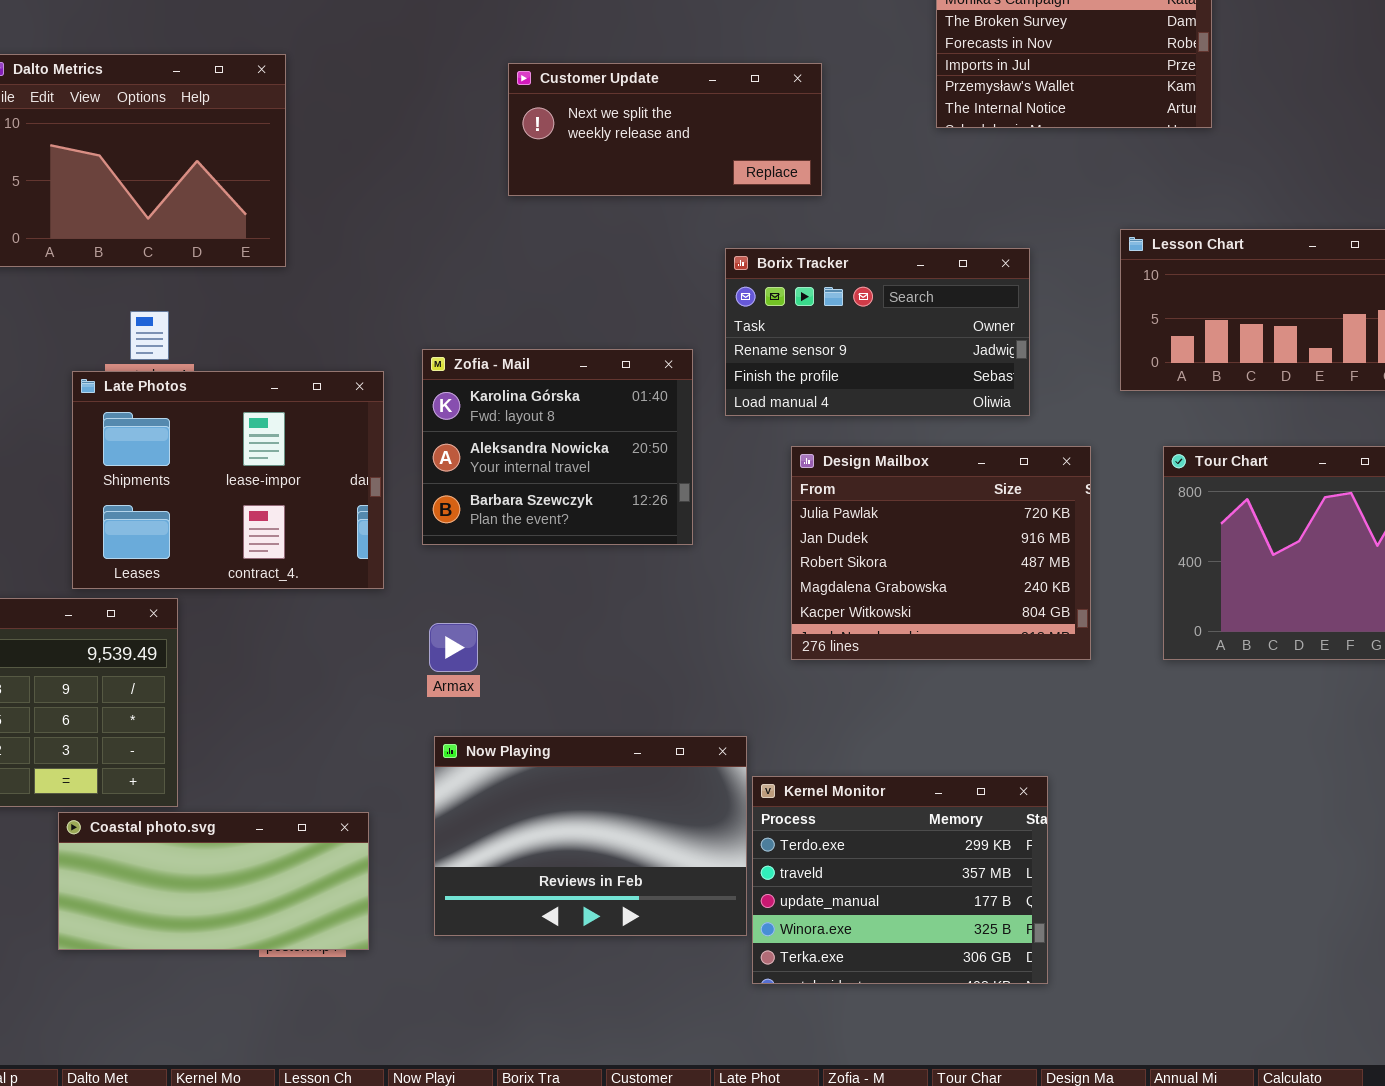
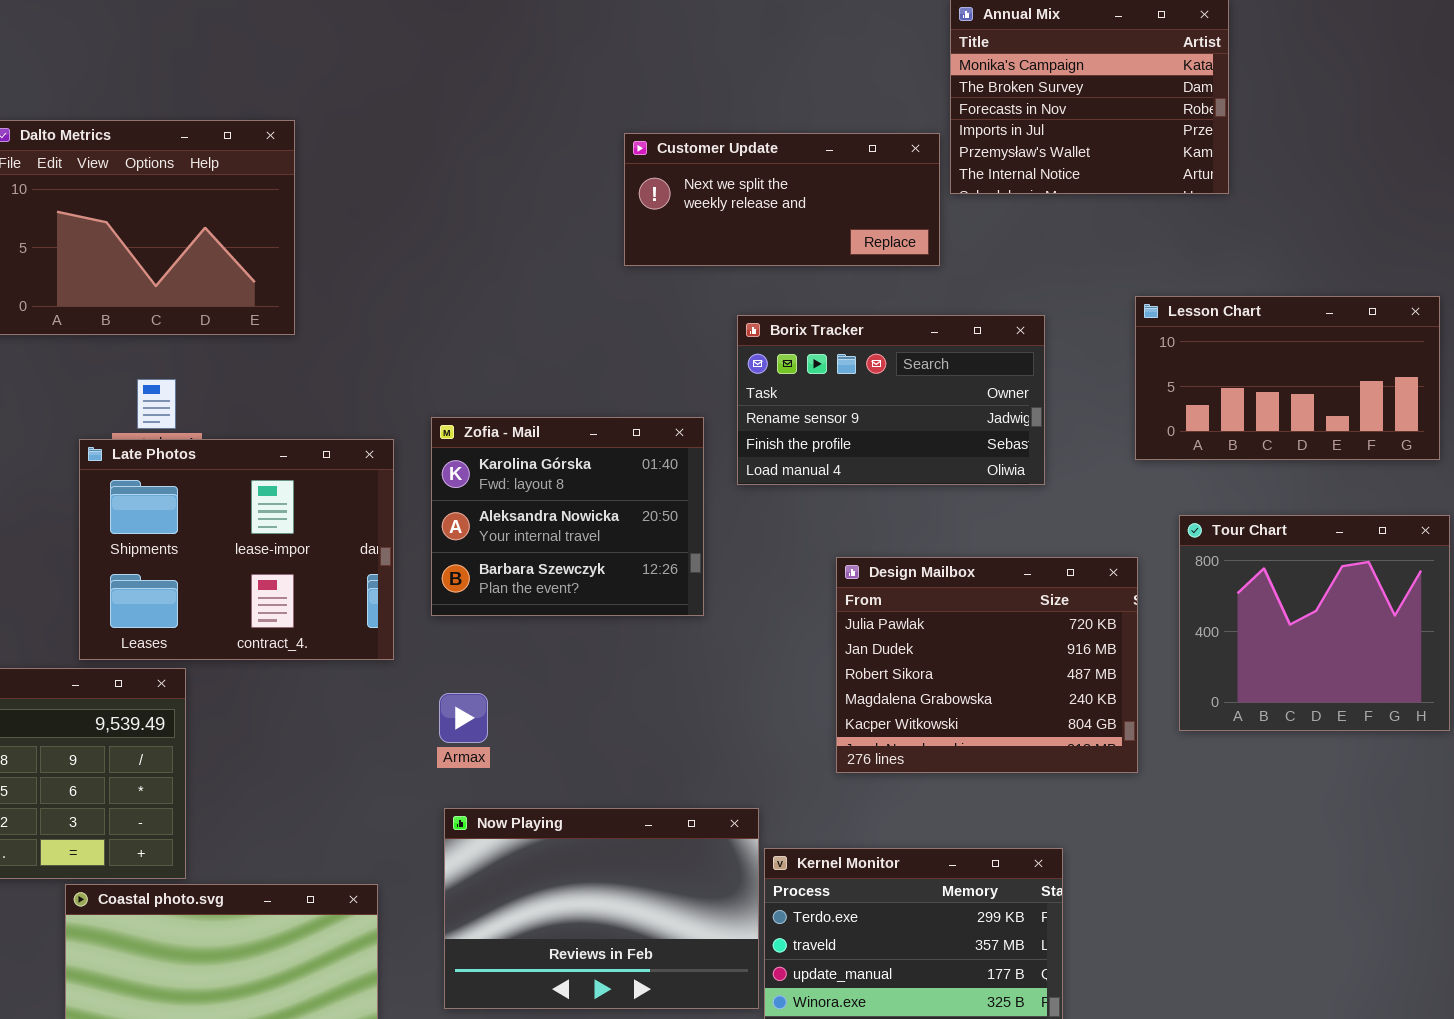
Customer Update: [508,63,822,196] -> [624,133,940,266], moved
Design Mailbox: [791,446,1091,660] -> [836,557,1138,773], moved

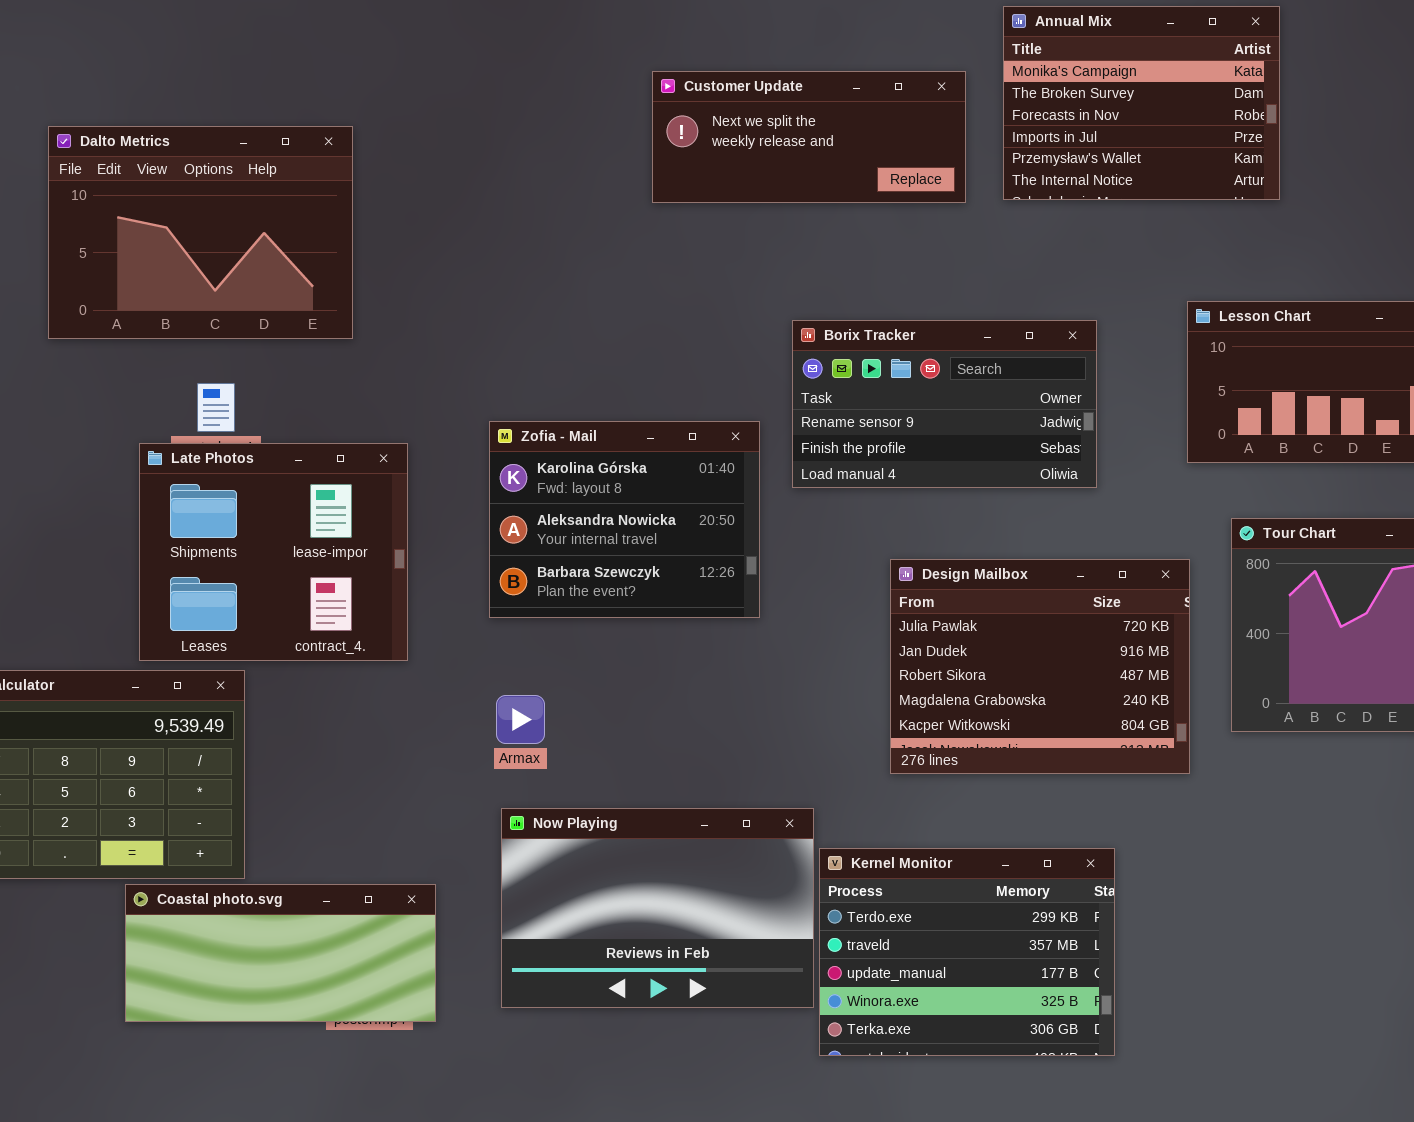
Customer Update: [624,133,940,266] -> [652,71,966,203], moved
Late Photos: [79,439,394,660] -> [139,443,408,661], resized

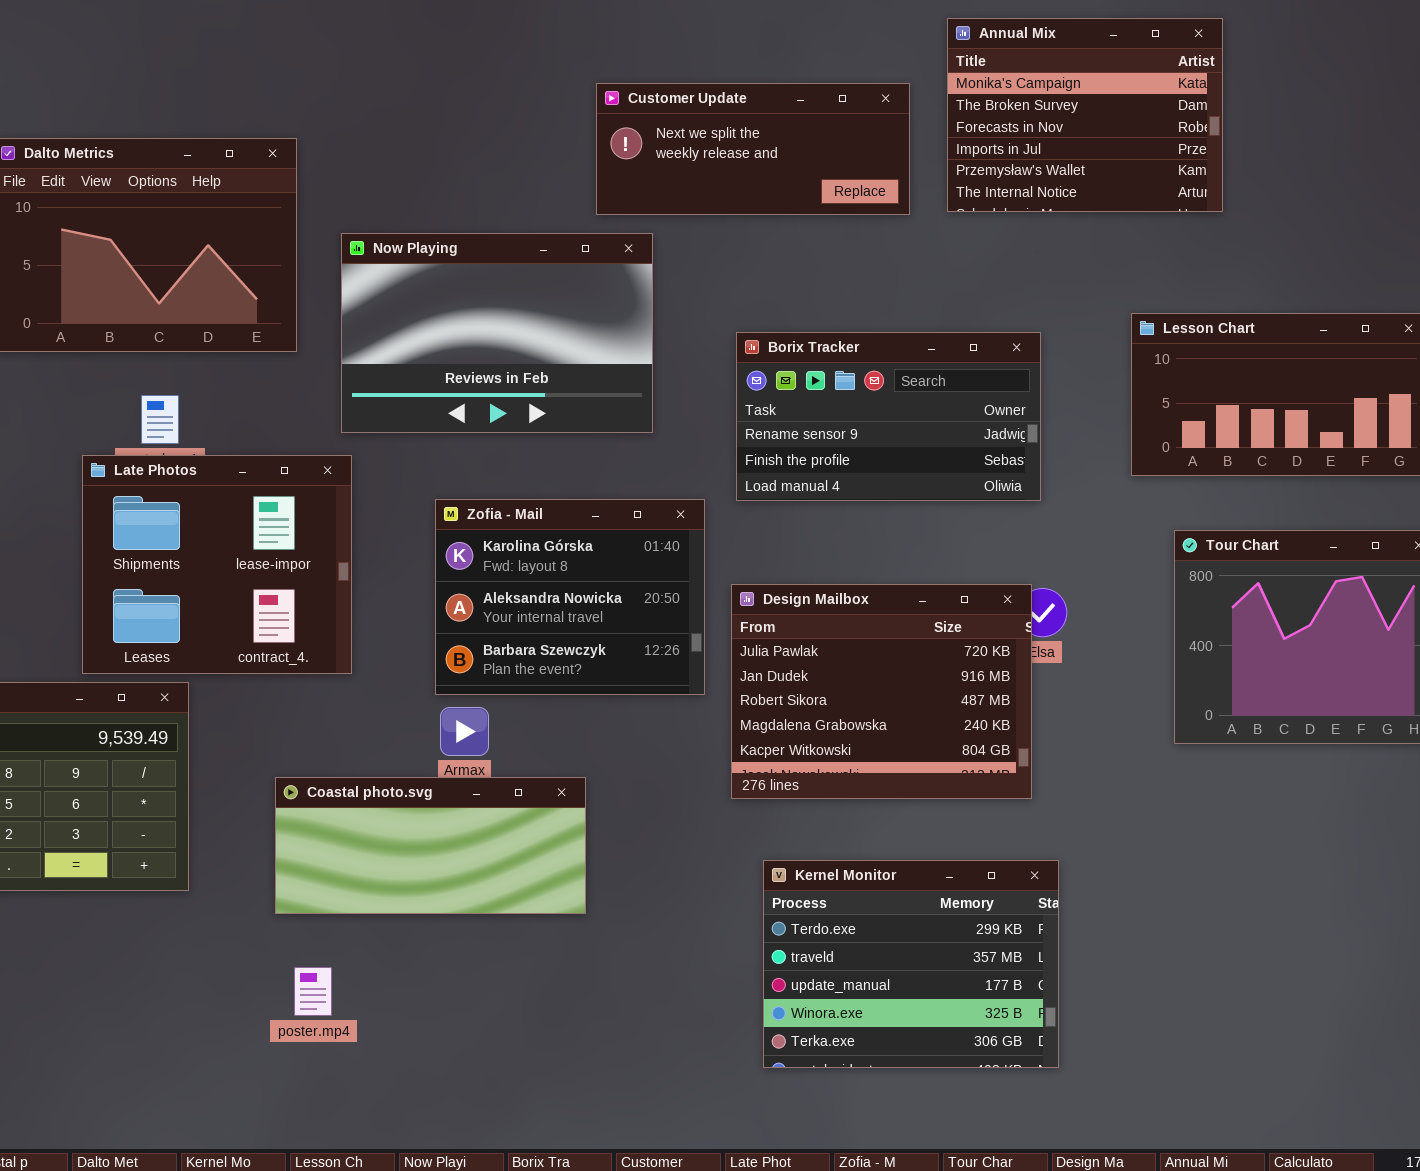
Zofia - Mail: [489,421,760,618] -> [435,499,705,695], moved
Design Mailbox: [890,559,1190,774] -> [731,584,1032,799], moved
Now Playing: [501,808,814,1008] -> [341,233,653,433], moved
Coastal photo.svg: [125,884,436,1022] -> [275,777,586,914], moved

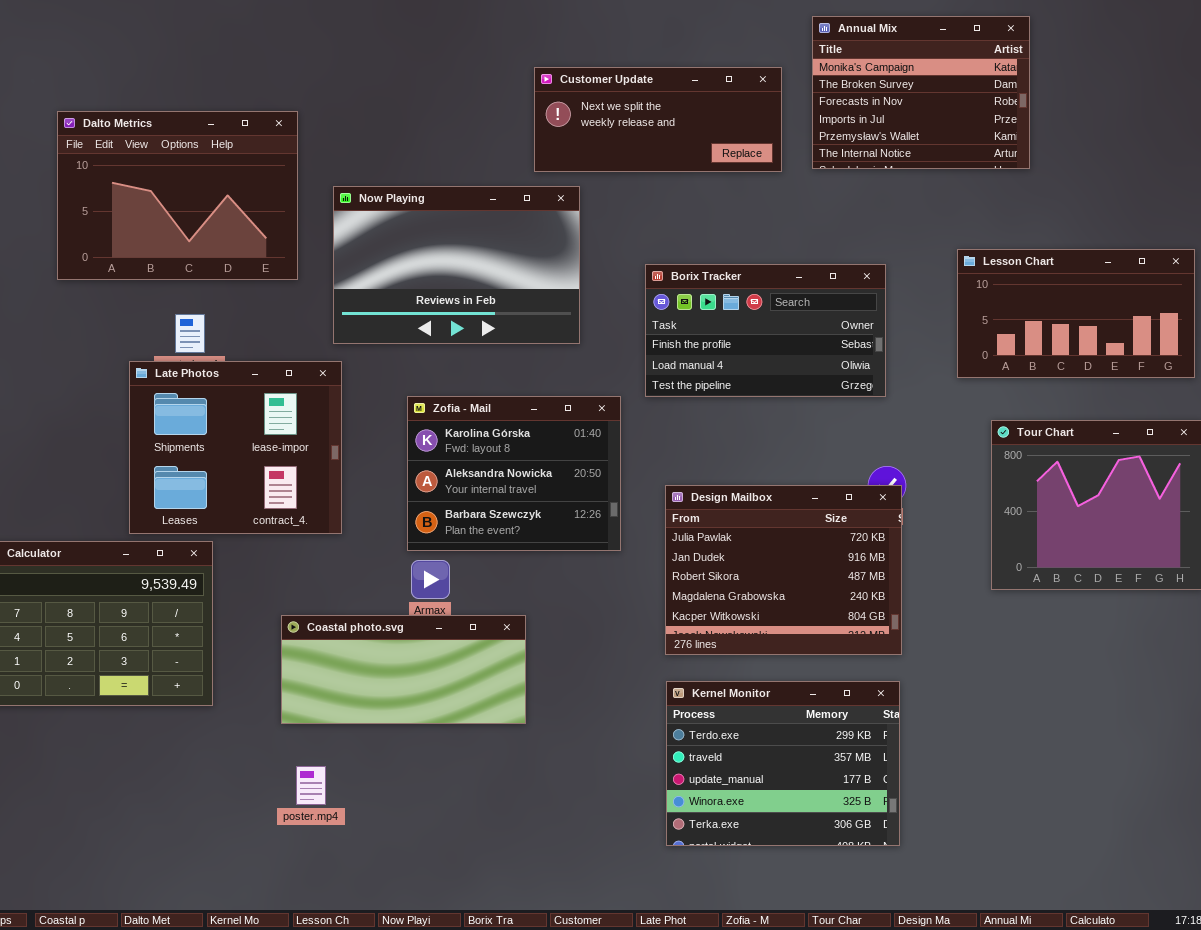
Borix Tracker: [736,332,1041,501] -> [645,264,886,397], scrolled down 1 row
Design Mailbox: [731,584,1032,799] -> [665,485,902,655], moved

